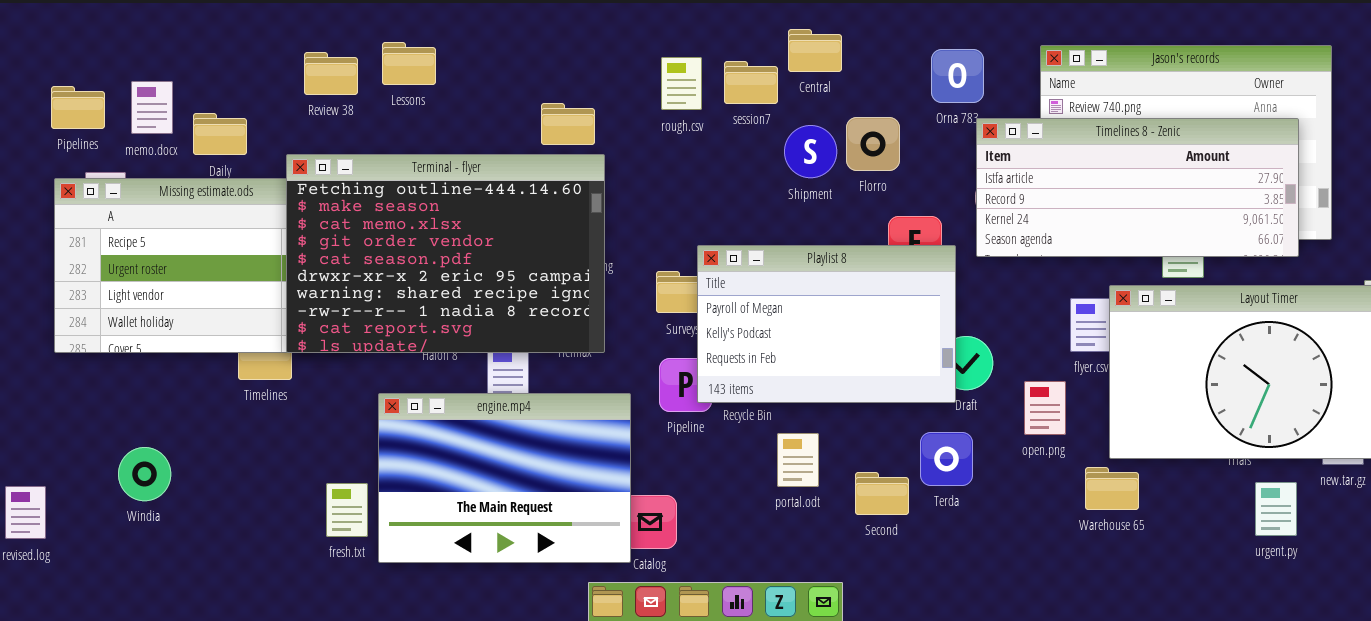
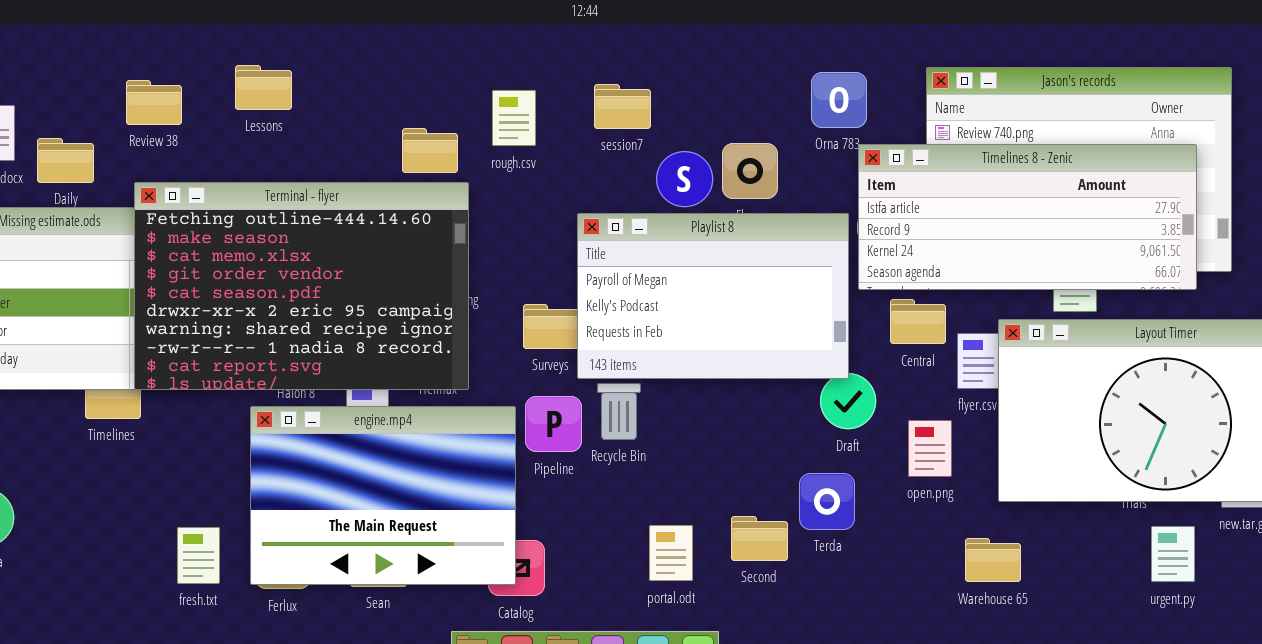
Central: [788,29,842,72] -> [890,299,946,344], moved
Review 38: [304,52,358,95] -> [126,80,182,125], moved
rough.csv: [661,57,702,110] -> [492,90,536,146], moved
Playlist 8: [697,245,956,403] -> [577,213,849,379], moved
engine.mp4: [378,393,631,563] -> [250,406,516,585], moved
portal.odt: [777,433,819,487] -> [649,525,693,581], moved
Warehouse 65: [1085,467,1139,510] -> [965,538,1021,582], moved

